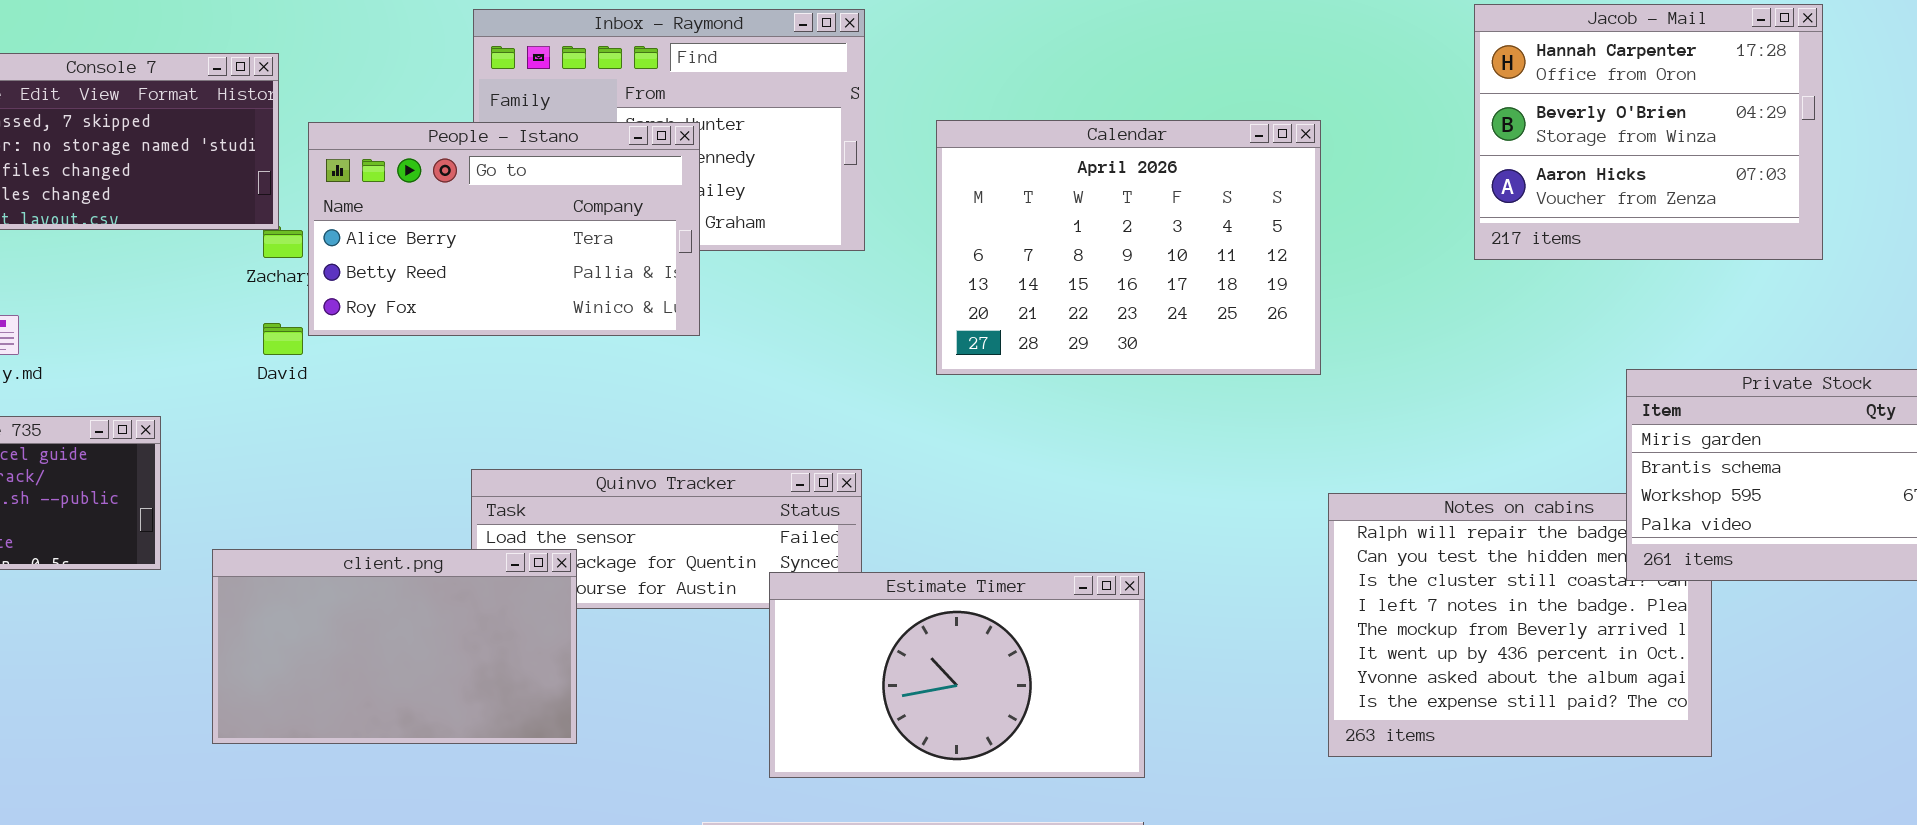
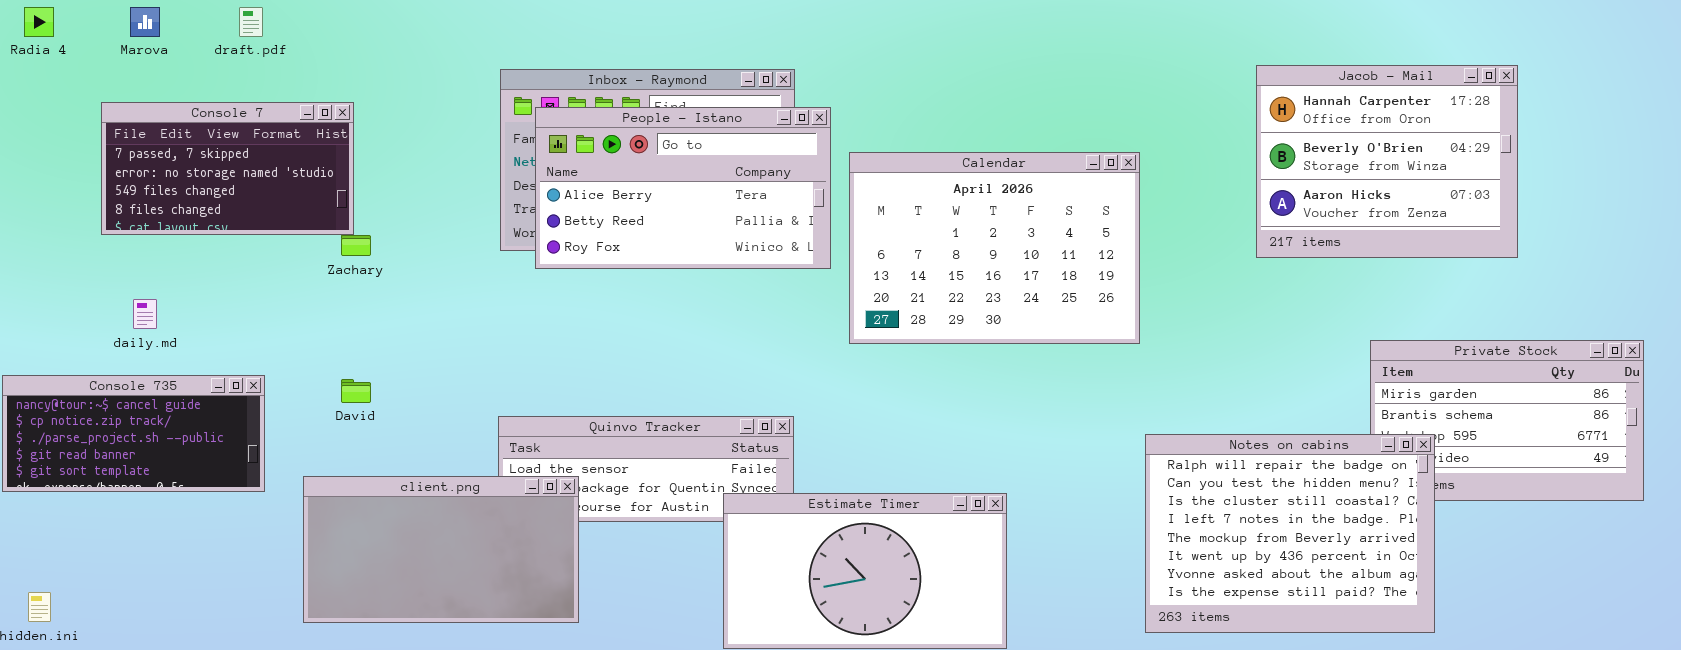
People - Istano: [308,122,700,336] -> [535,107,831,269], moved
David: [263,323,303,355] -> [341,379,371,403], moved
Notes on cabins: [1328,493,1712,757] -> [1145,434,1435,633], raised

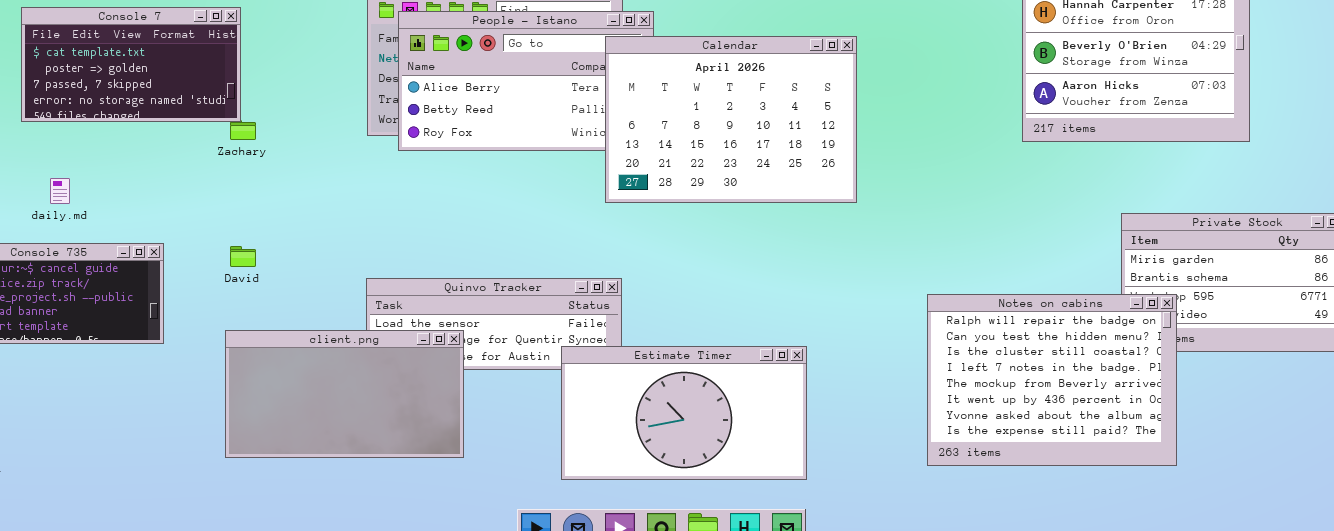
Console 7: [101,102,354,235] -> [21,7,241,122], scrolled up 2 rows
Calendar: [849,152,1140,344] -> [605,36,857,203], moved
client.png: [303,476,579,623] -> [225,330,464,458], moved

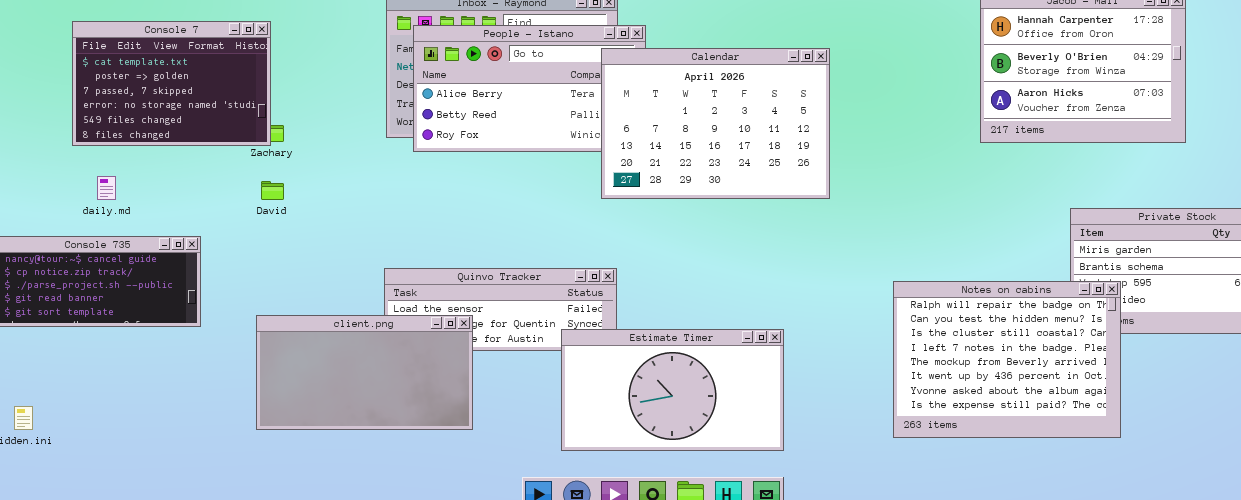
Console 7: [21,7,241,122] -> [72,21,271,146], resized
David: [230,246,256,267] -> [261,181,284,200], moved

